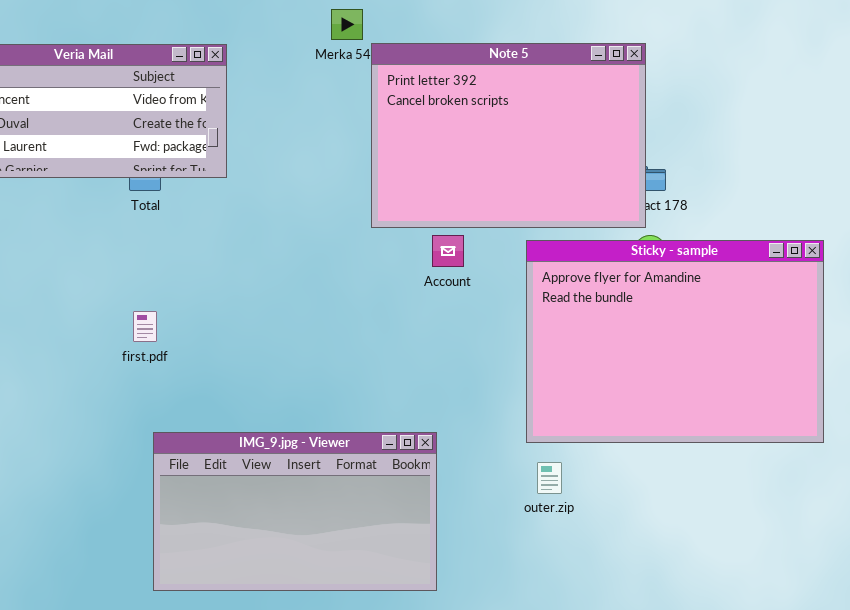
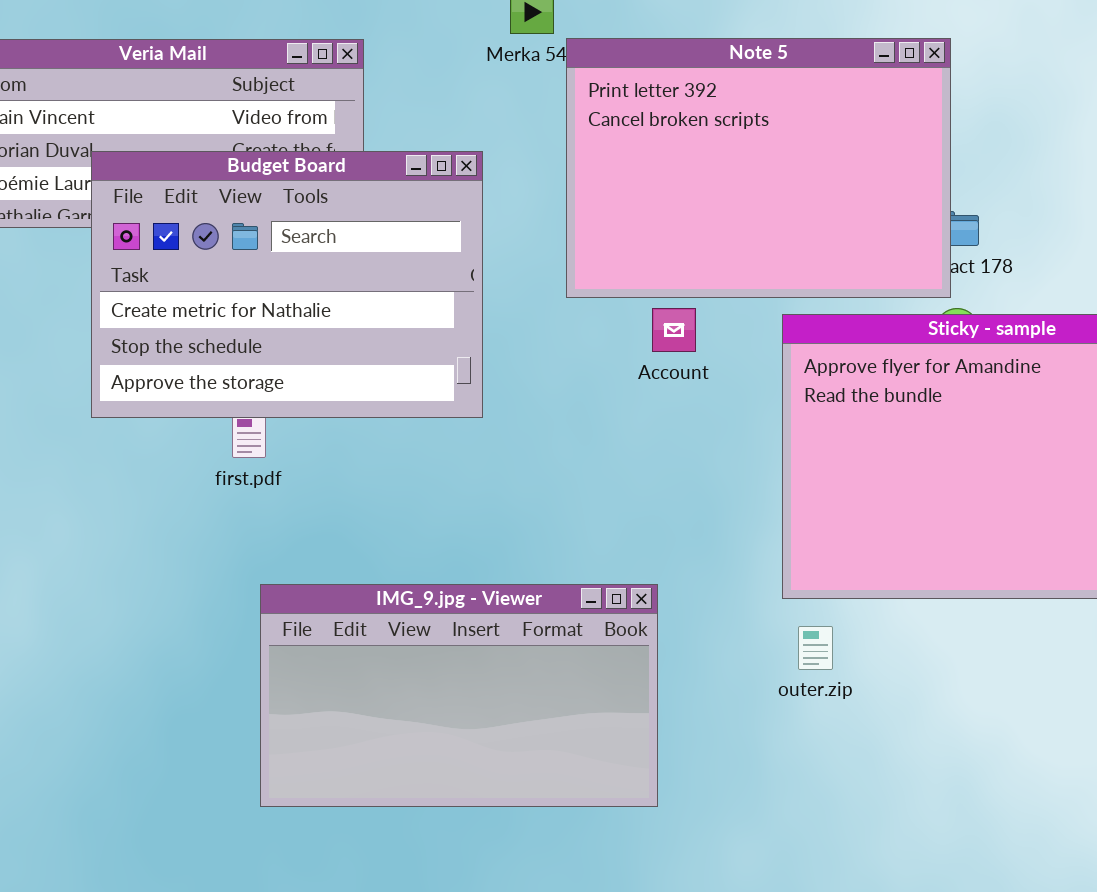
Budget Board: none -> [91,151,483,418], opened

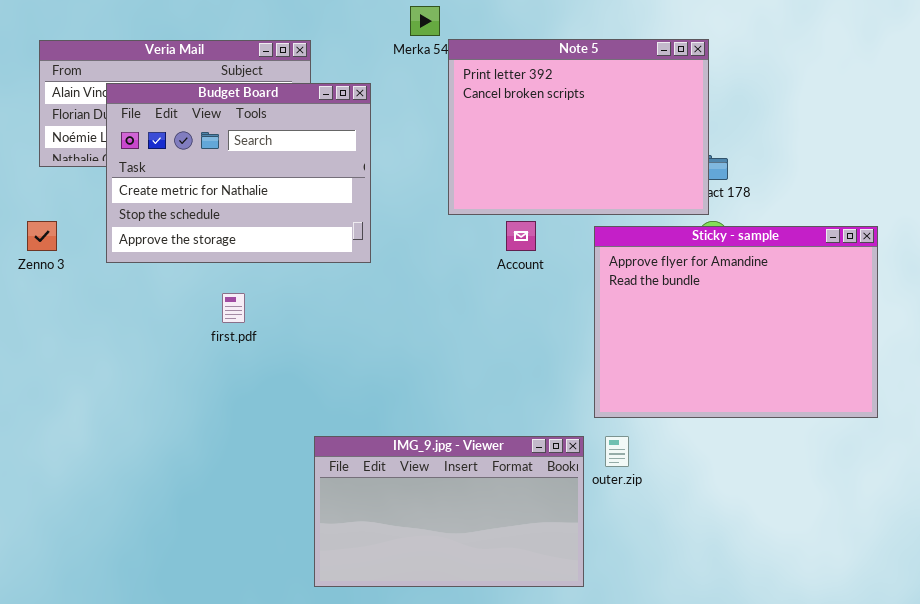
Budget Board: [91,151,483,418] -> [106,83,371,263], moved
IMG_9.jpg - Viewer: [260,584,658,807] -> [314,436,584,587], moved

